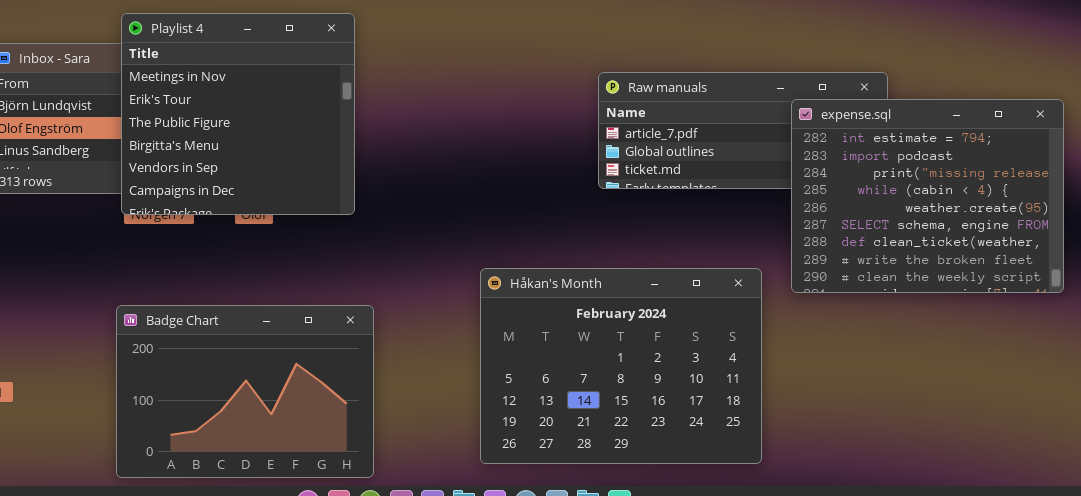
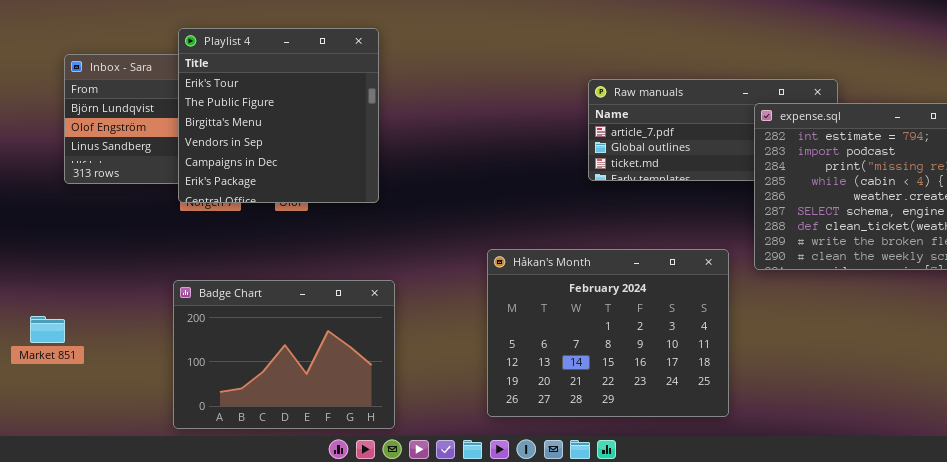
Playlist 4: [121,13,355,215] -> [178,28,379,203], scrolled down 1 row

